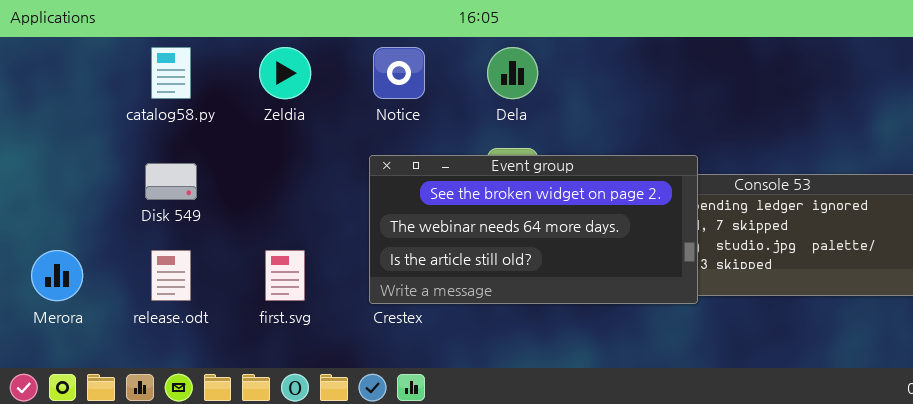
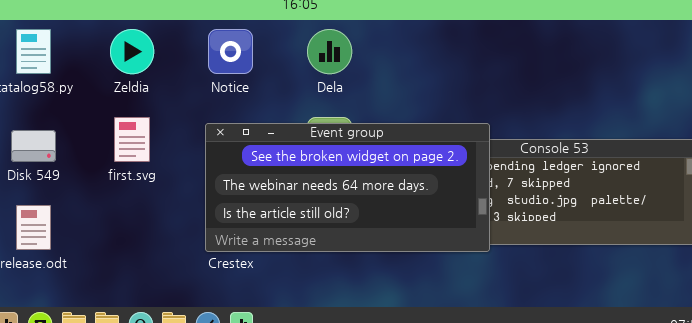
first.svg: [265,250,305,301] -> [114,117,150,162], moved

